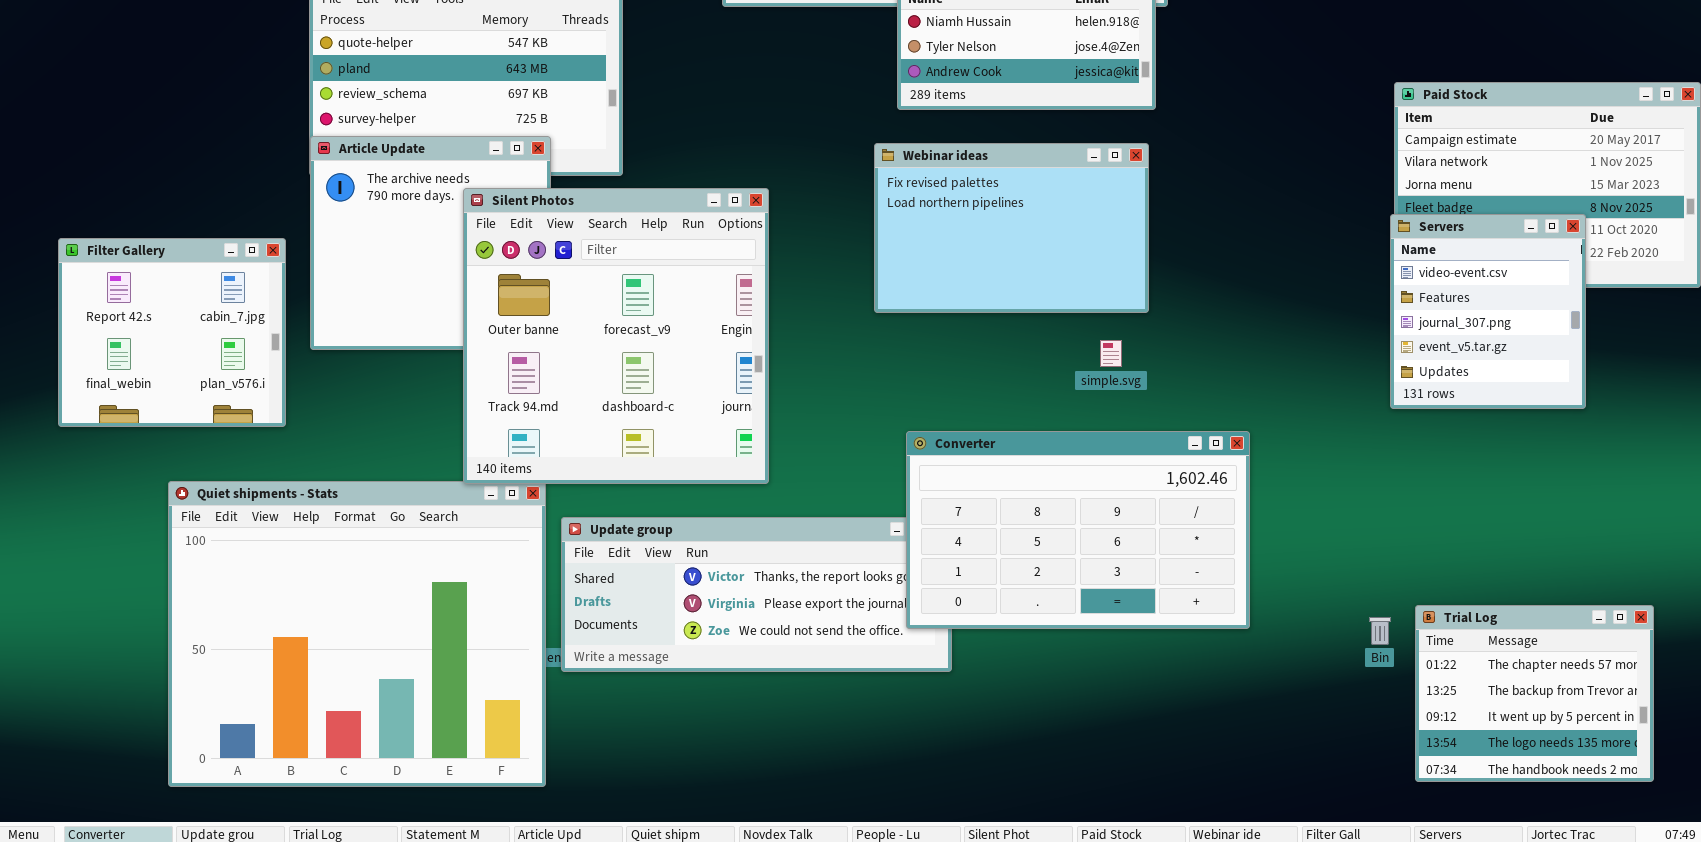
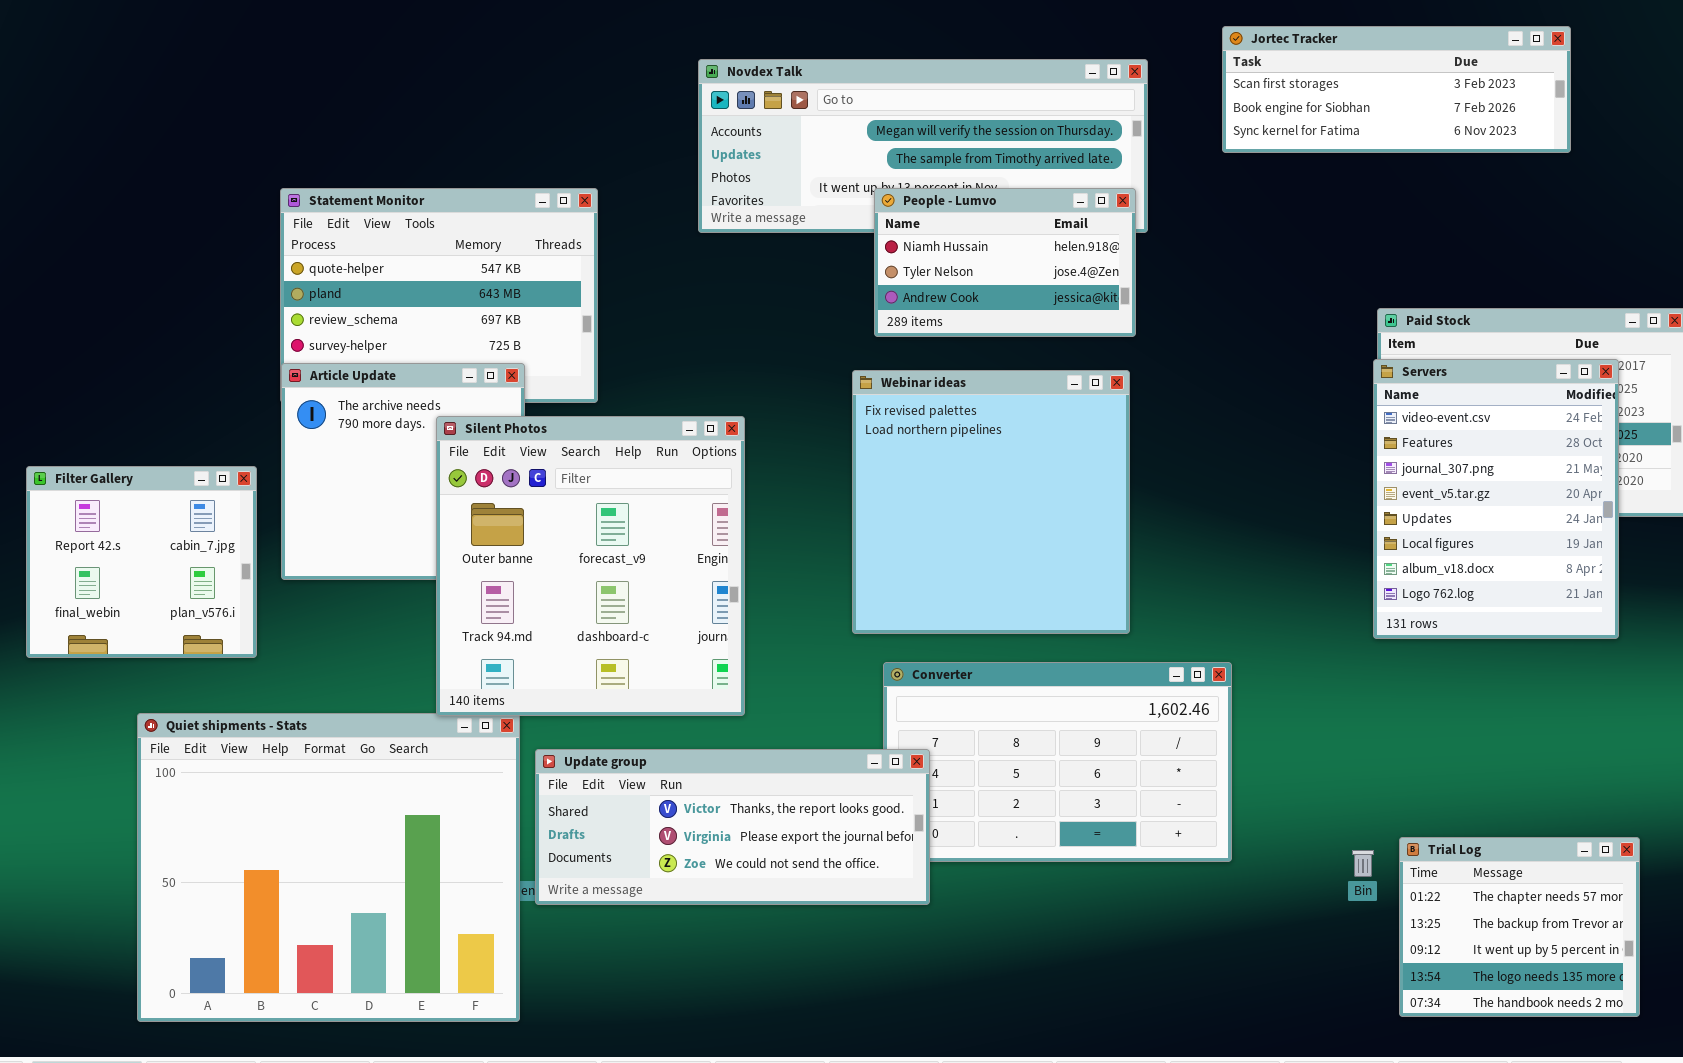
Webinar ideas: [874,143,1149,313] -> [852,370,1130,634], resized
Servers: [1390,214,1586,409] -> [1373,359,1619,639], resized
Update group: [561,517,952,672] -> [535,749,930,905], raised

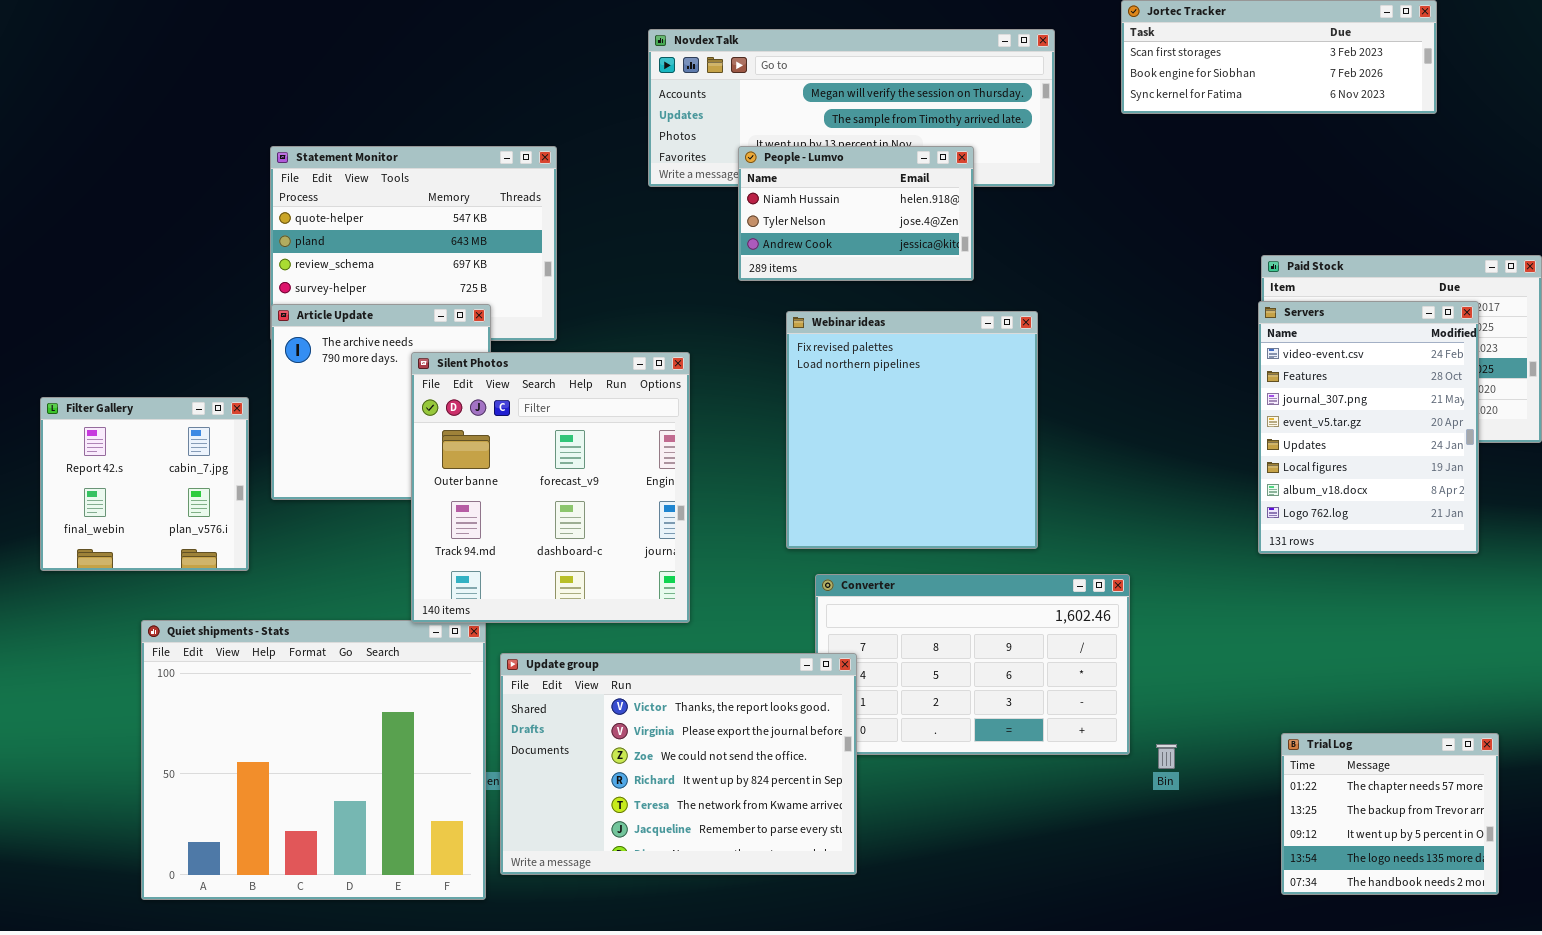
People - Lumvo: [874,188,1136,337] -> [738,146,974,281], moved
Update group: [535,749,930,905] -> [500,653,857,875], resized
Bin: [1352,850,1374,877] -> [1156,744,1177,769], moved

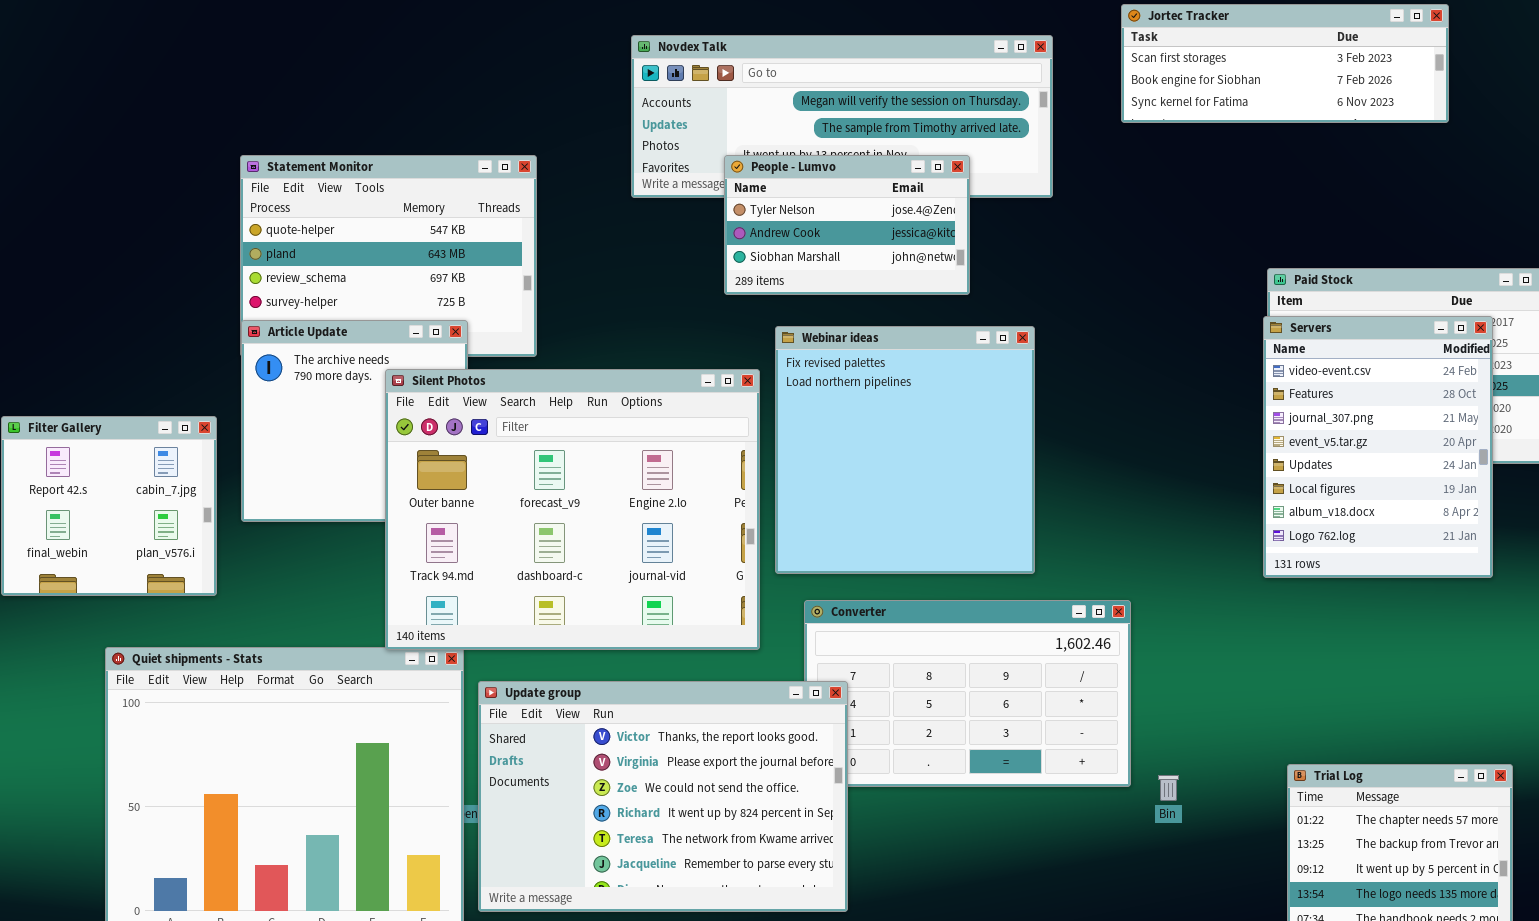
People - Lumvo: [738,146,974,281] -> [724,155,970,295], scrolled down 1 row
Silent Photos: [411,352,690,623] -> [385,369,760,650], resized

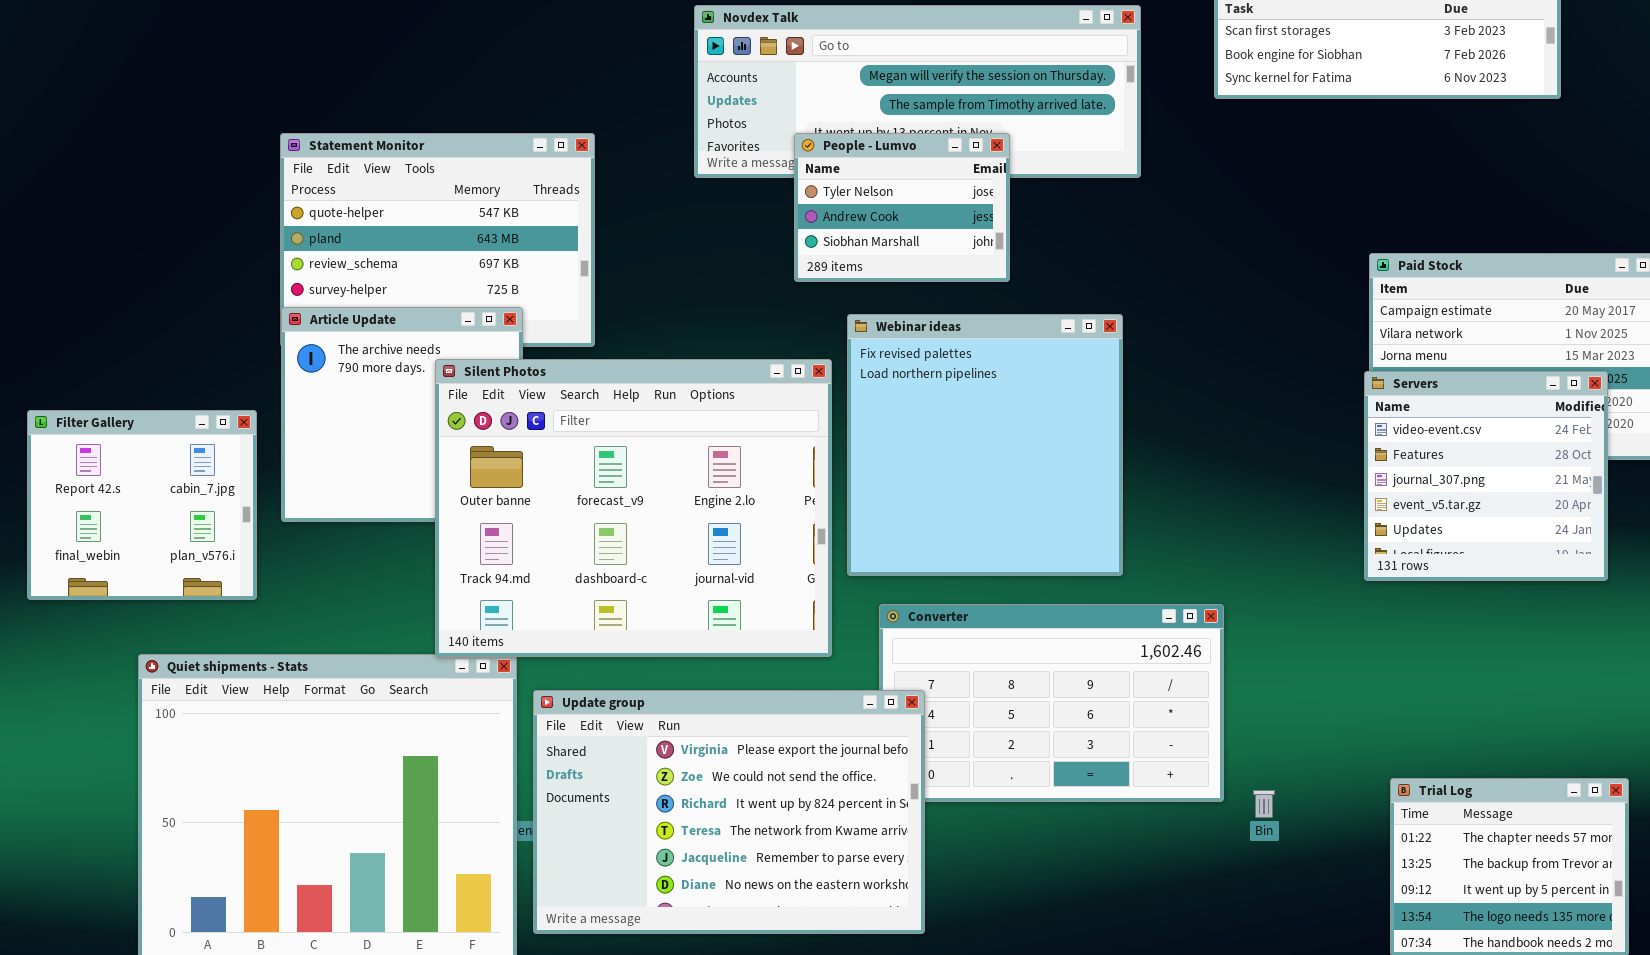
People - Lumvo: [724,155,970,295] -> [794,133,1010,282], resized
Servers: [1263,316,1493,578] -> [1364,371,1608,581], resized
Update group: [478,681,848,912] -> [533,690,925,934], scrolled down 1 row

